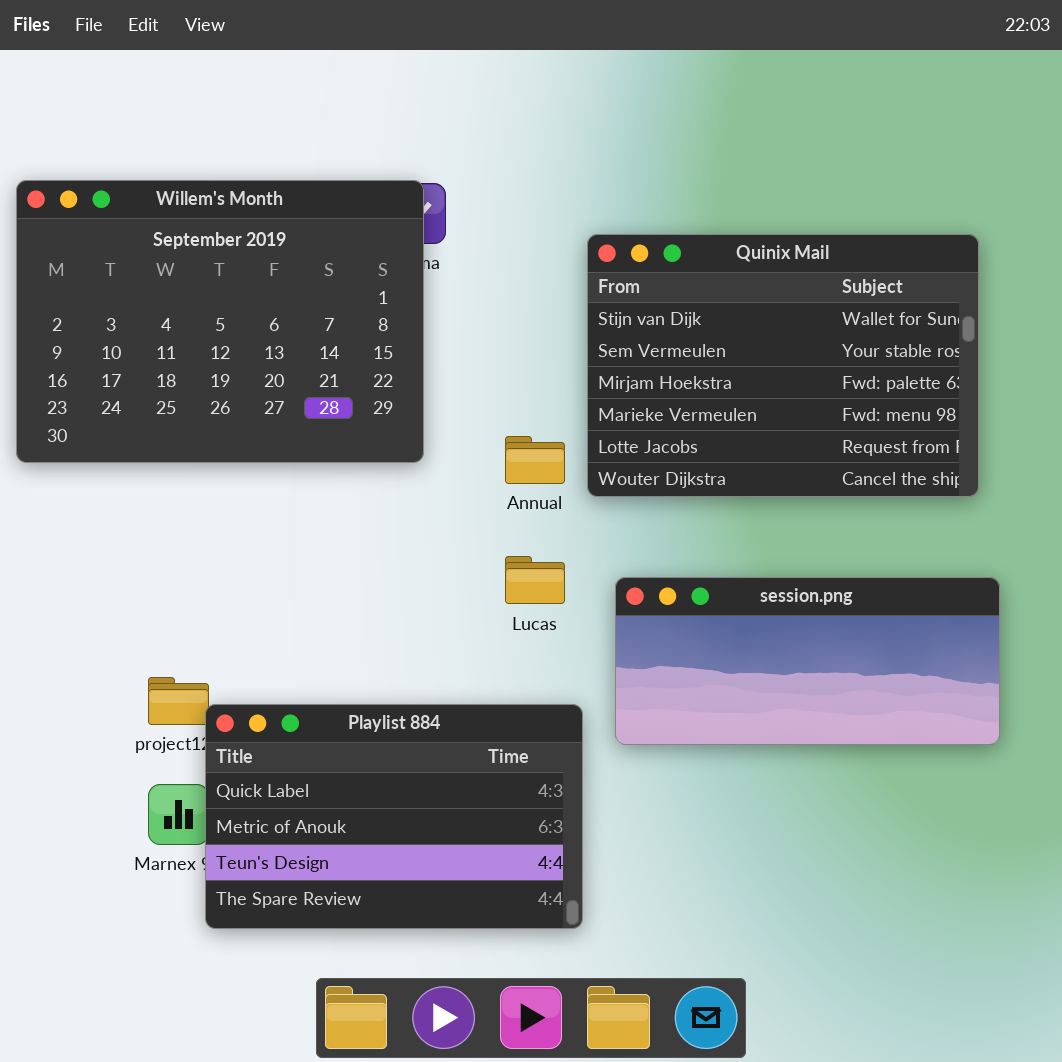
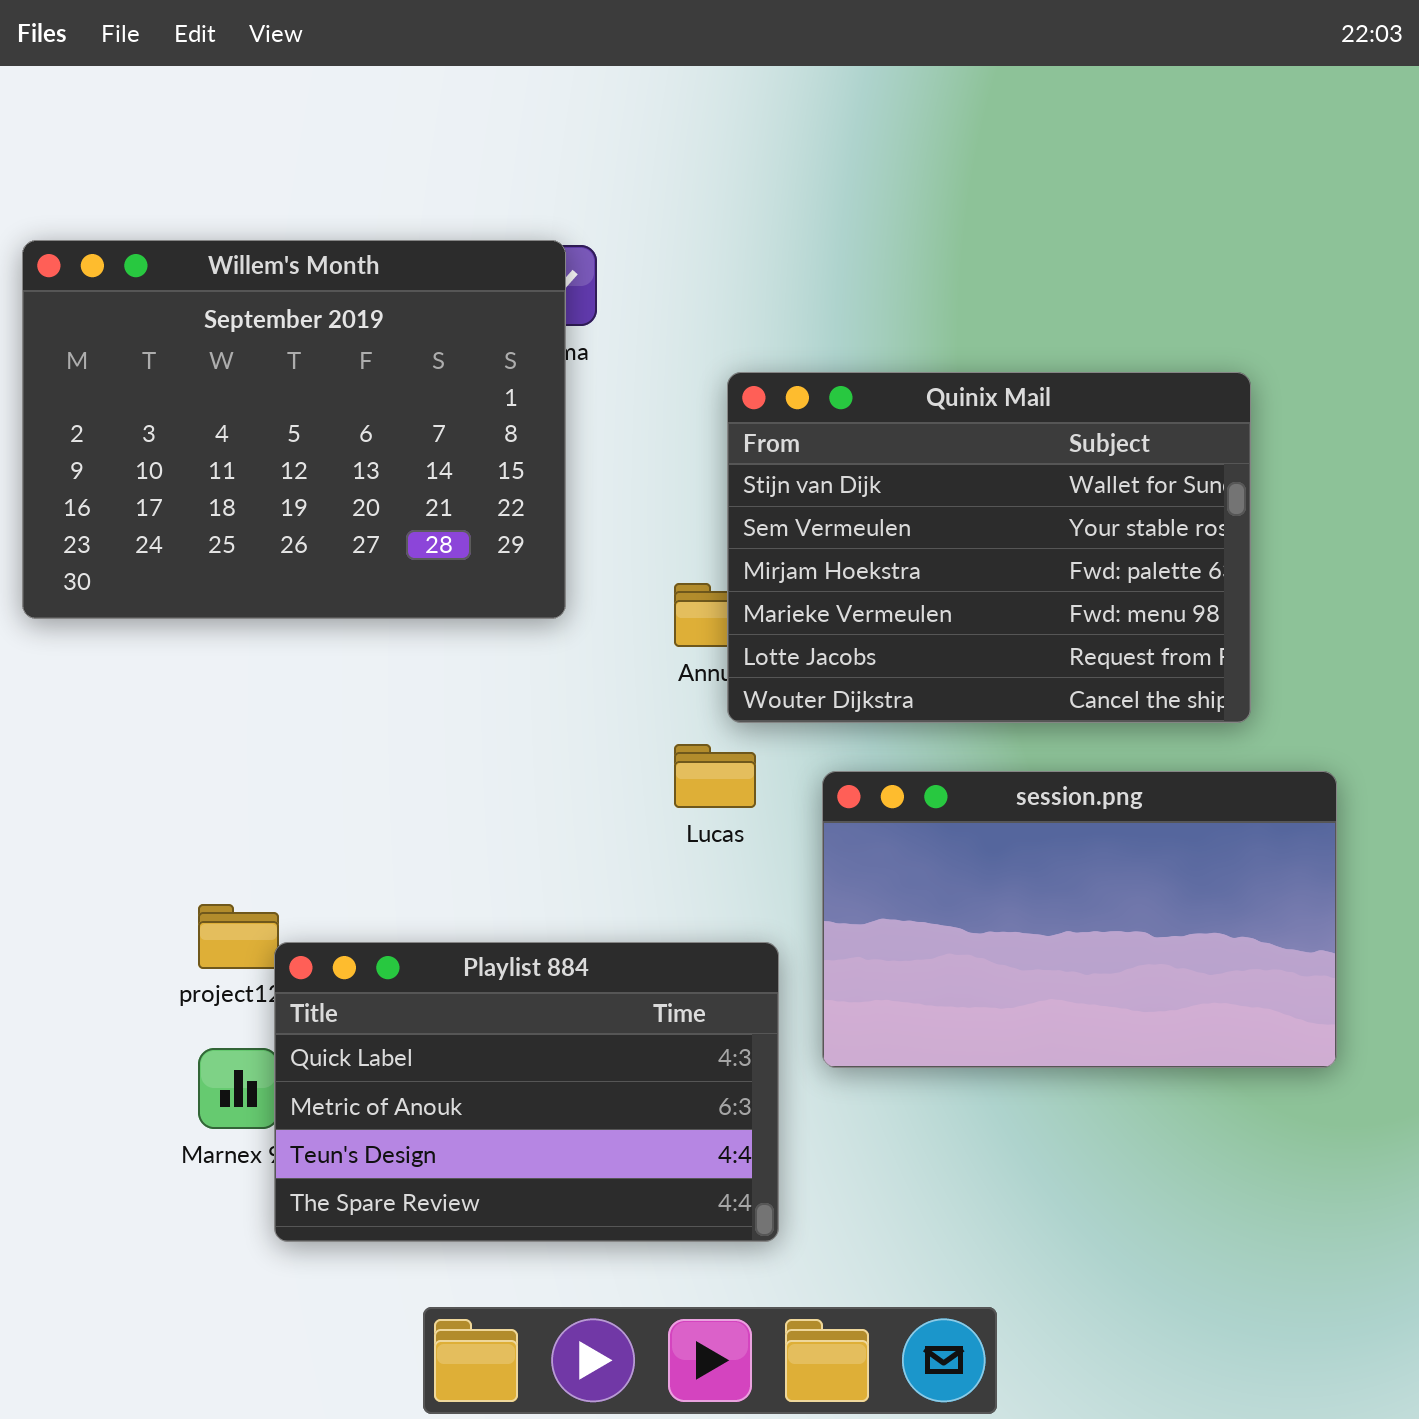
Quinix Mail: [587,234,979,497] -> [727,372,1251,723], moved
session.png: [615,577,1000,745] -> [822,771,1337,1068], resized

